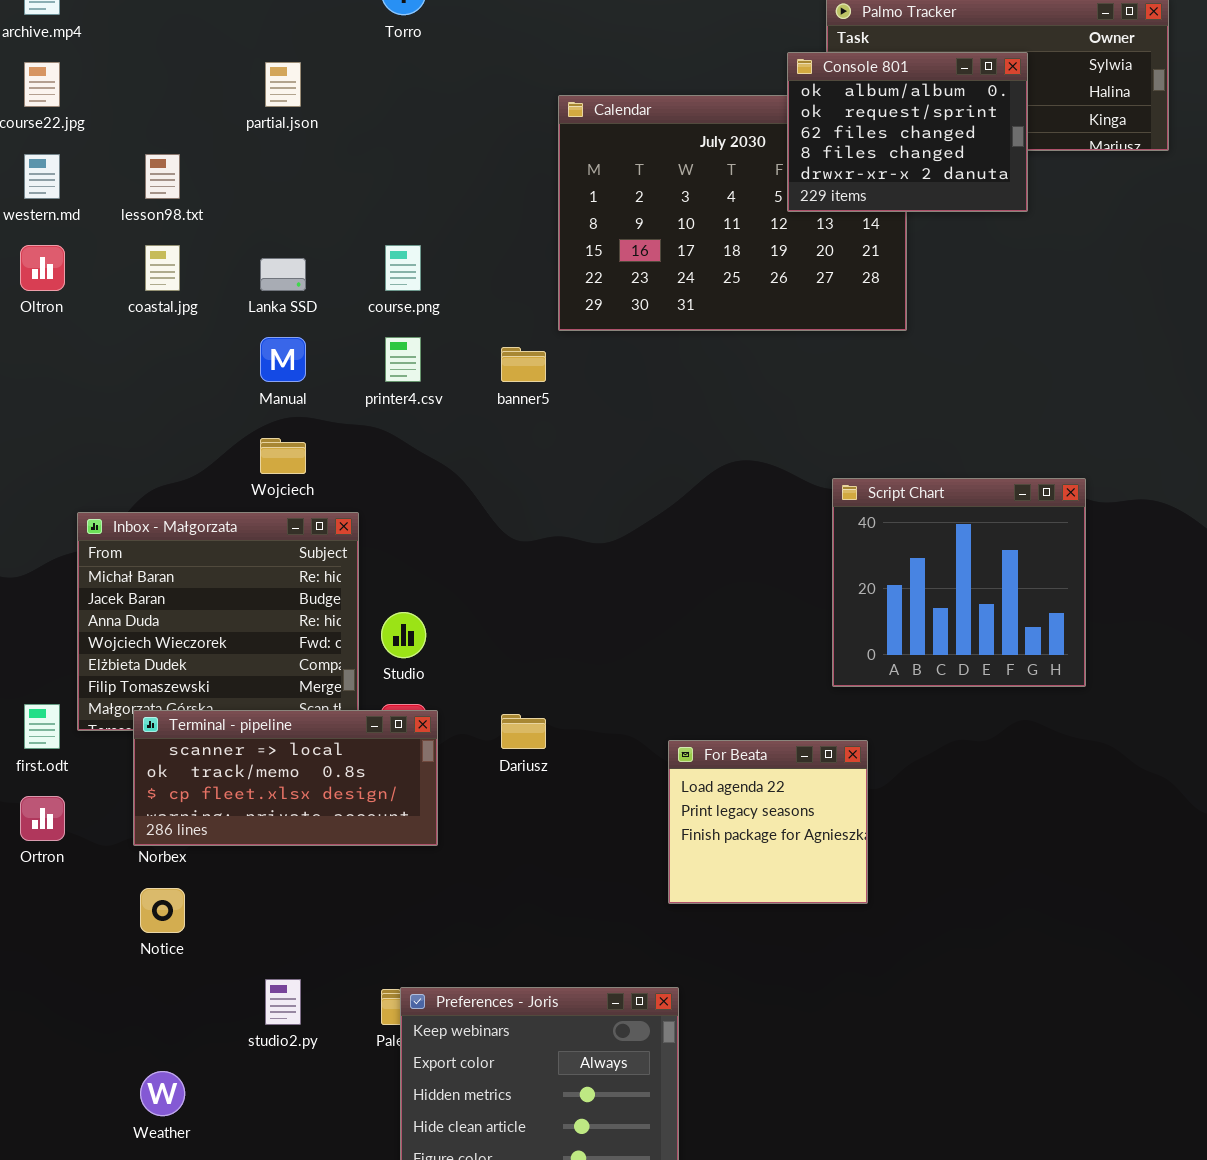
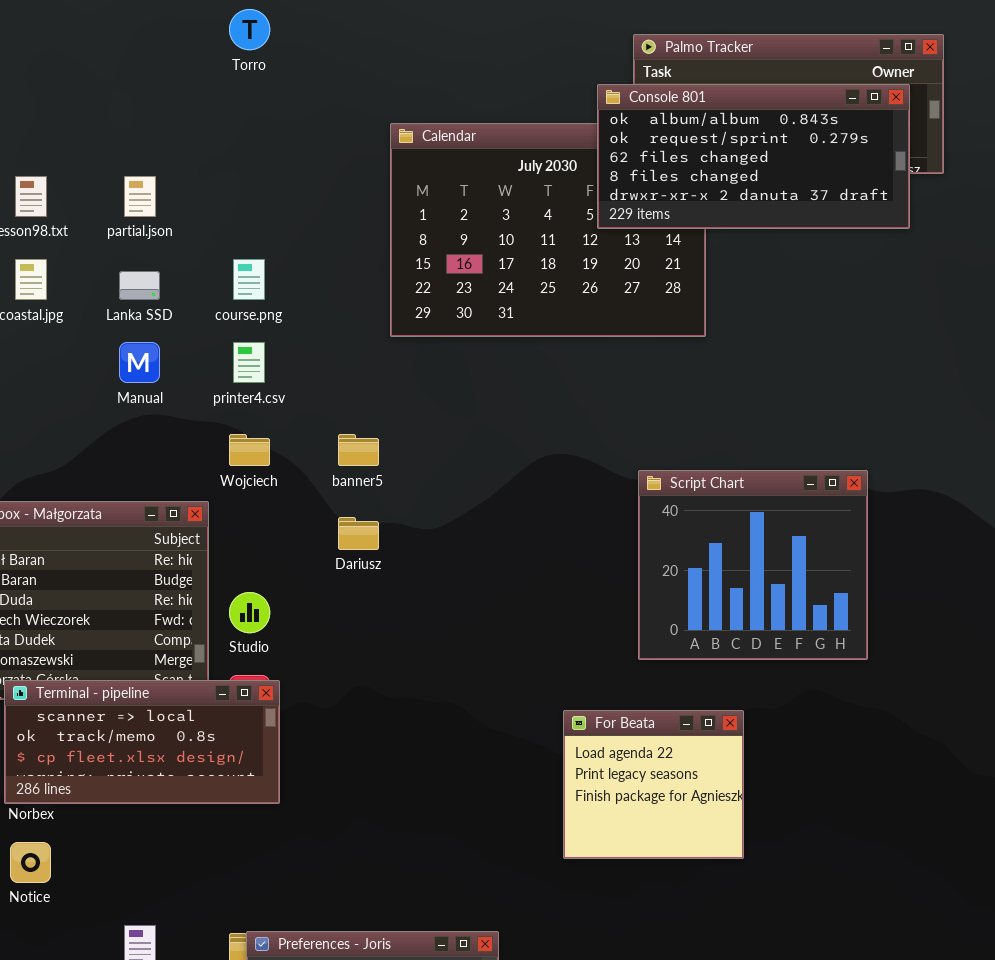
Console 801: [787,52,1028,212] -> [597,84,910,229], resized
partial.json: [265,62,301,107] -> [124,176,156,217], moved
banner5: [501,347,546,382] -> [338,434,379,466], moved
Wojciech: [260,438,306,474] -> [229,434,270,466], moved
Dariusz: [501,714,546,749] -> [338,517,379,550], moved
For Beata: [668,740,868,904] -> [563,710,744,859], moved

